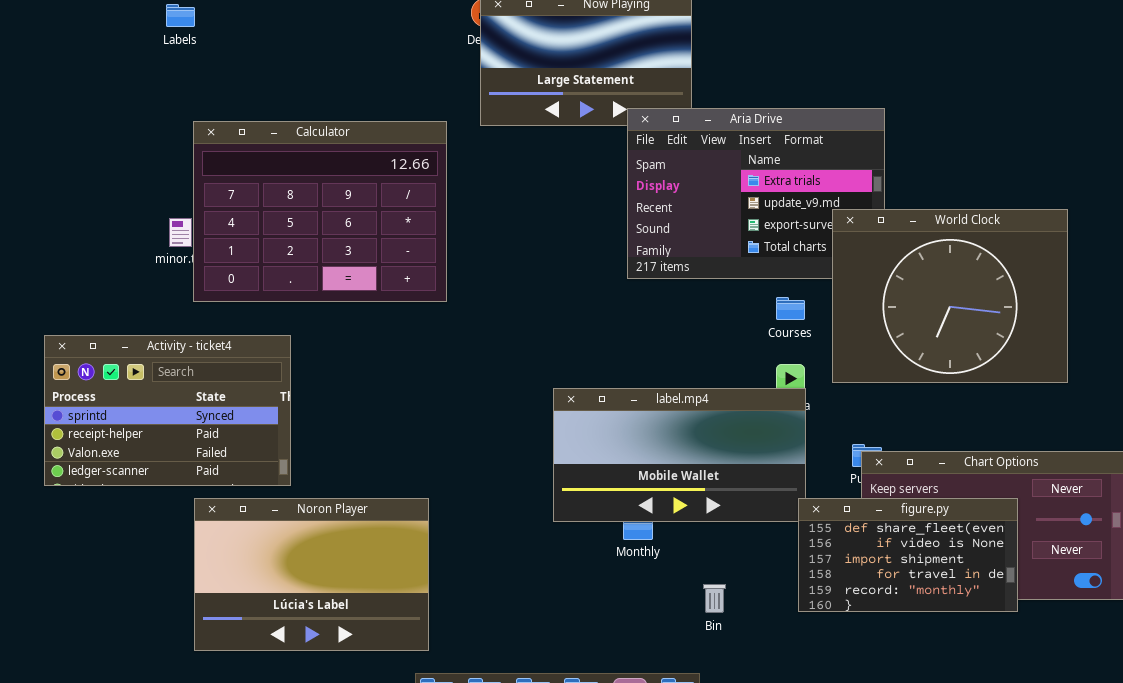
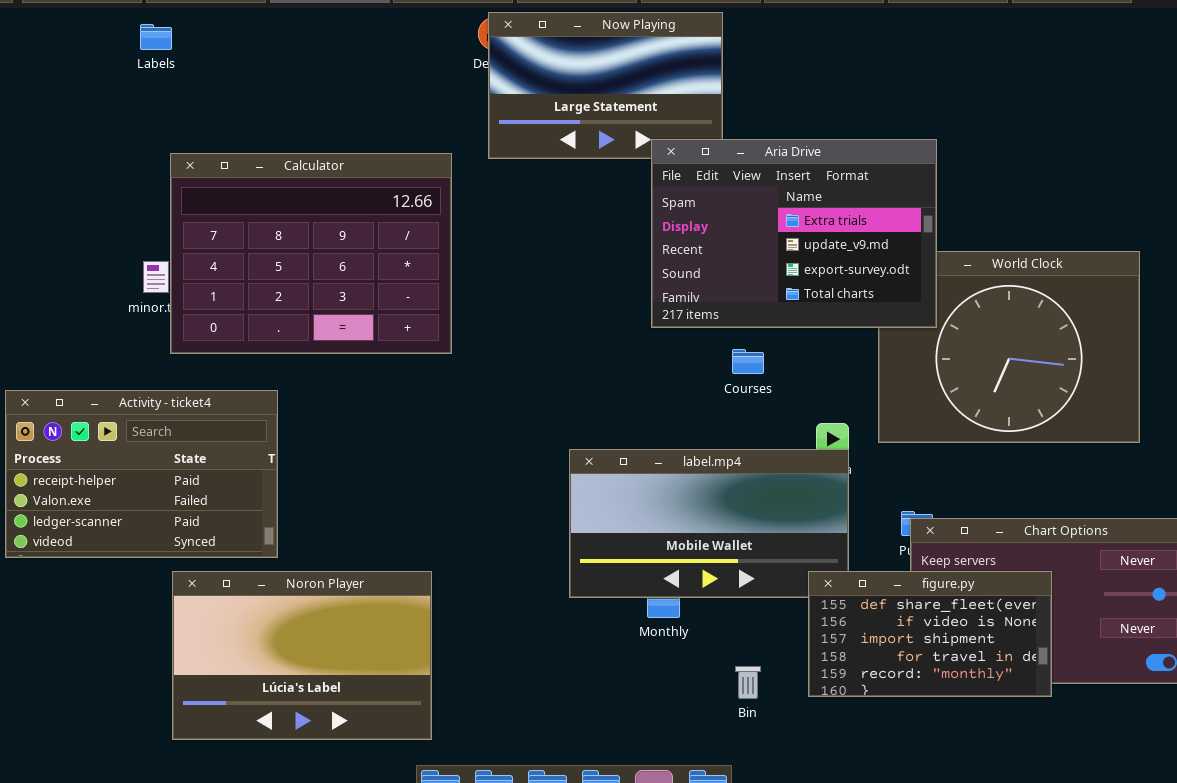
Aria Drive: [627,108,885,279] -> [651,139,937,328], raised
Courses: [776,297,805,320] -> [732,349,764,374], moved
Activity - ticket4: [44,335,291,486] -> [5,390,278,558], scrolled down 1 row
figure.py: [798,498,1018,612] -> [808,571,1052,697], moved

